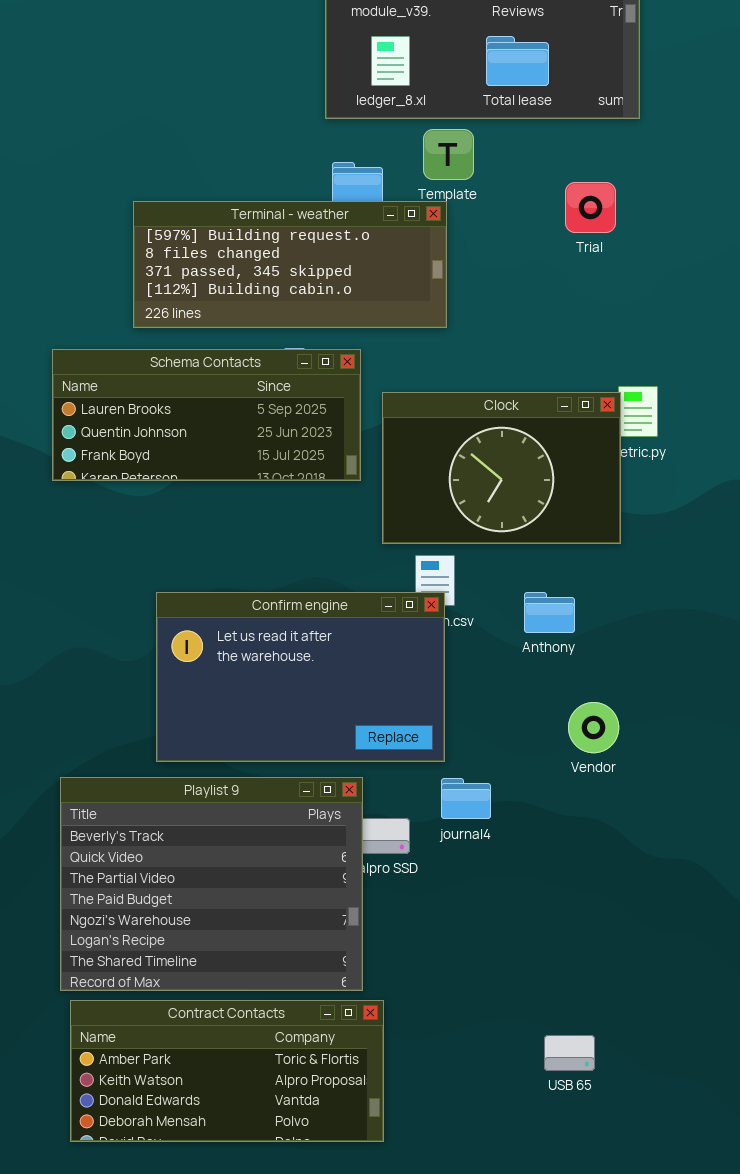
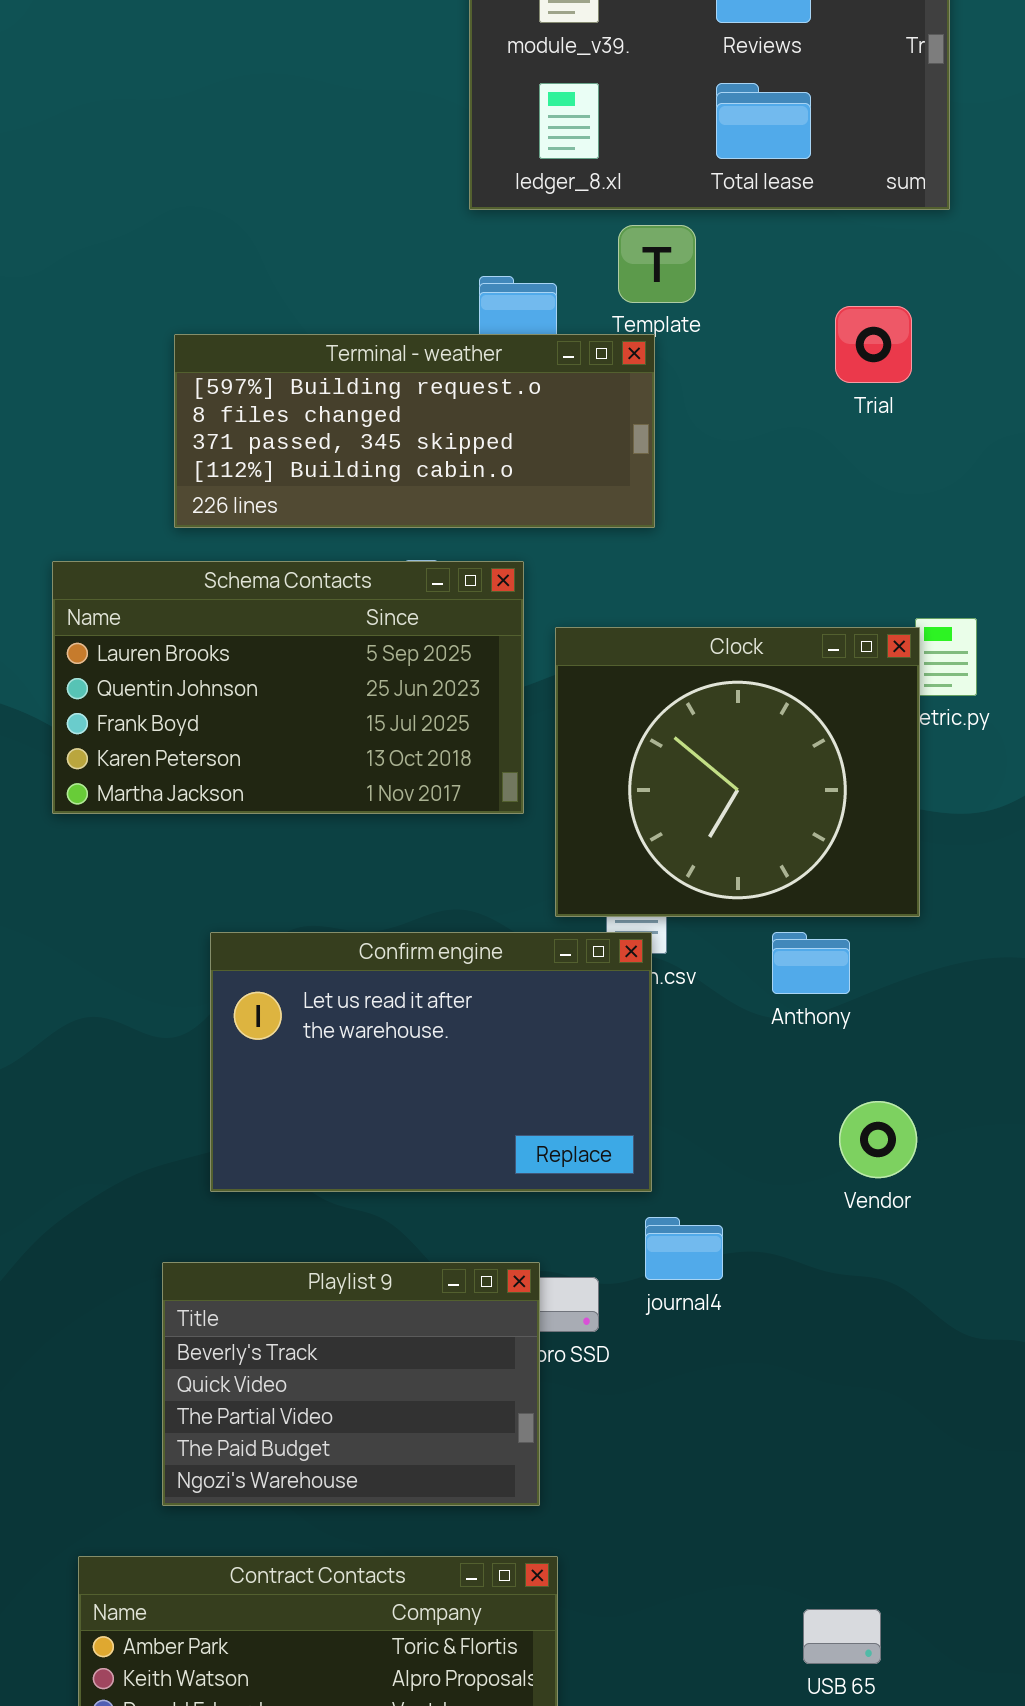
Schema Contacts: [52,349,361,481] -> [52,561,524,814], resized
Clock: [382,392,621,544] -> [555,627,920,917], resized
Playlist 9: [60,777,363,991] -> [162,1262,540,1506], moved, resized

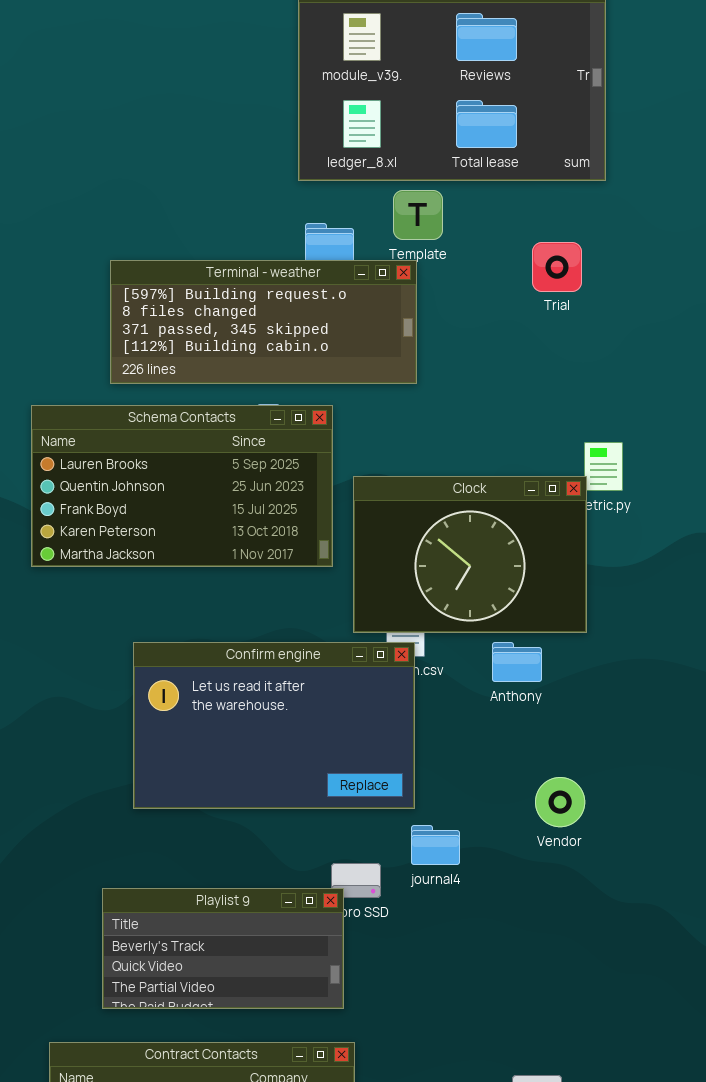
Clock: [555,627,920,917] -> [353,476,587,633], resized
Vendor: [839,1101,917,1178] -> [535,777,585,827], moved
Playlist 9: [162,1262,540,1506] -> [102,888,344,1009], resized

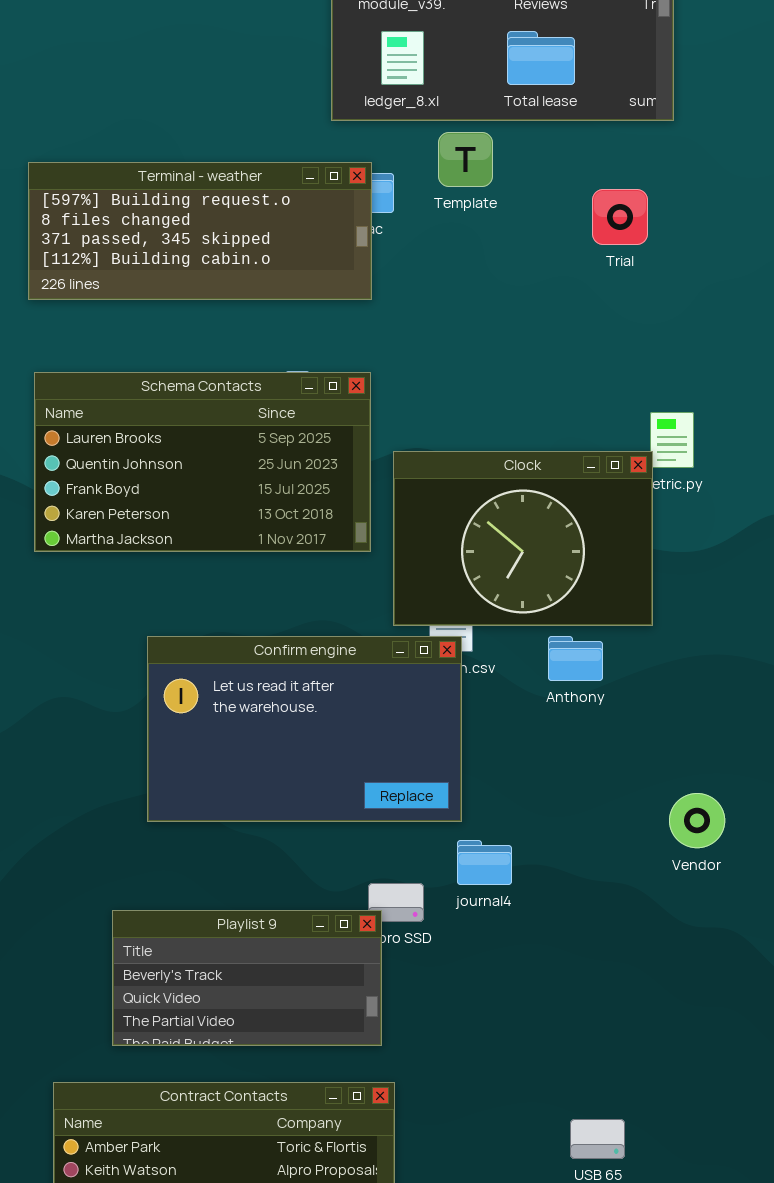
Terminal - weather: [110,260,417,384] -> [28,162,372,300], moved
Vendor: [535,777,585,827] -> [669,793,725,848], moved

